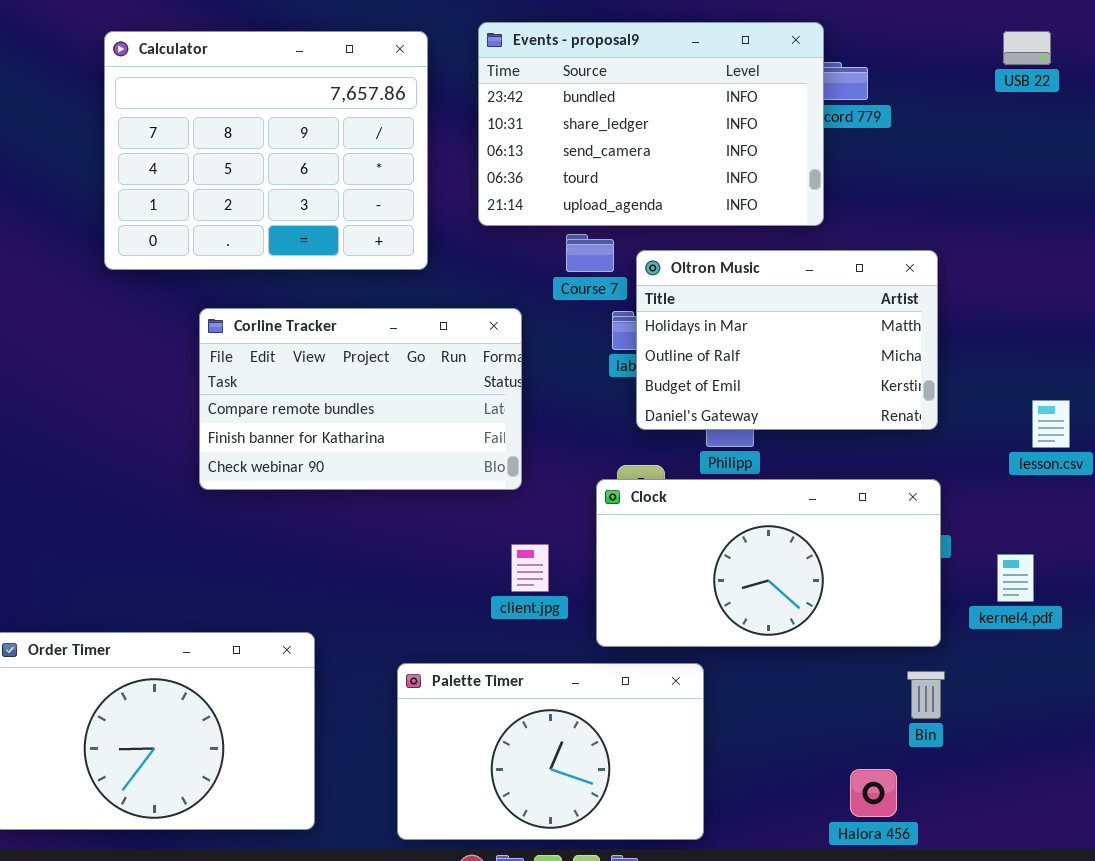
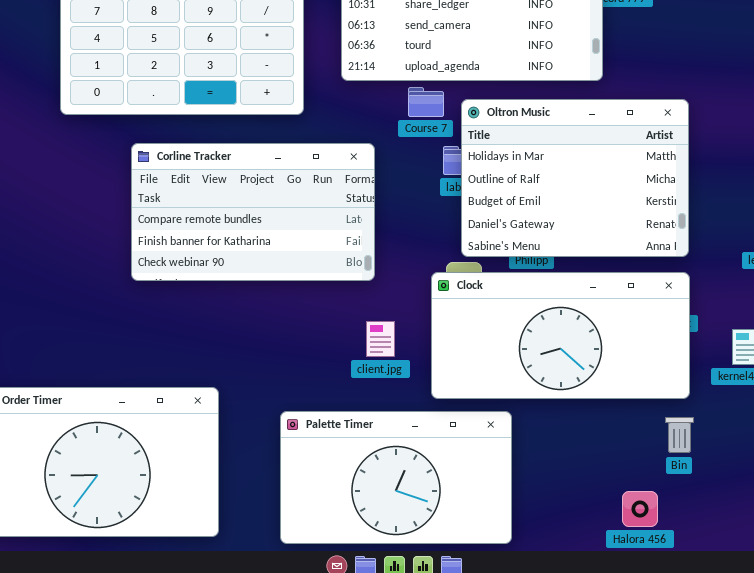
Oltron Music: [636,250,938,430] -> [461,99,689,257], resized

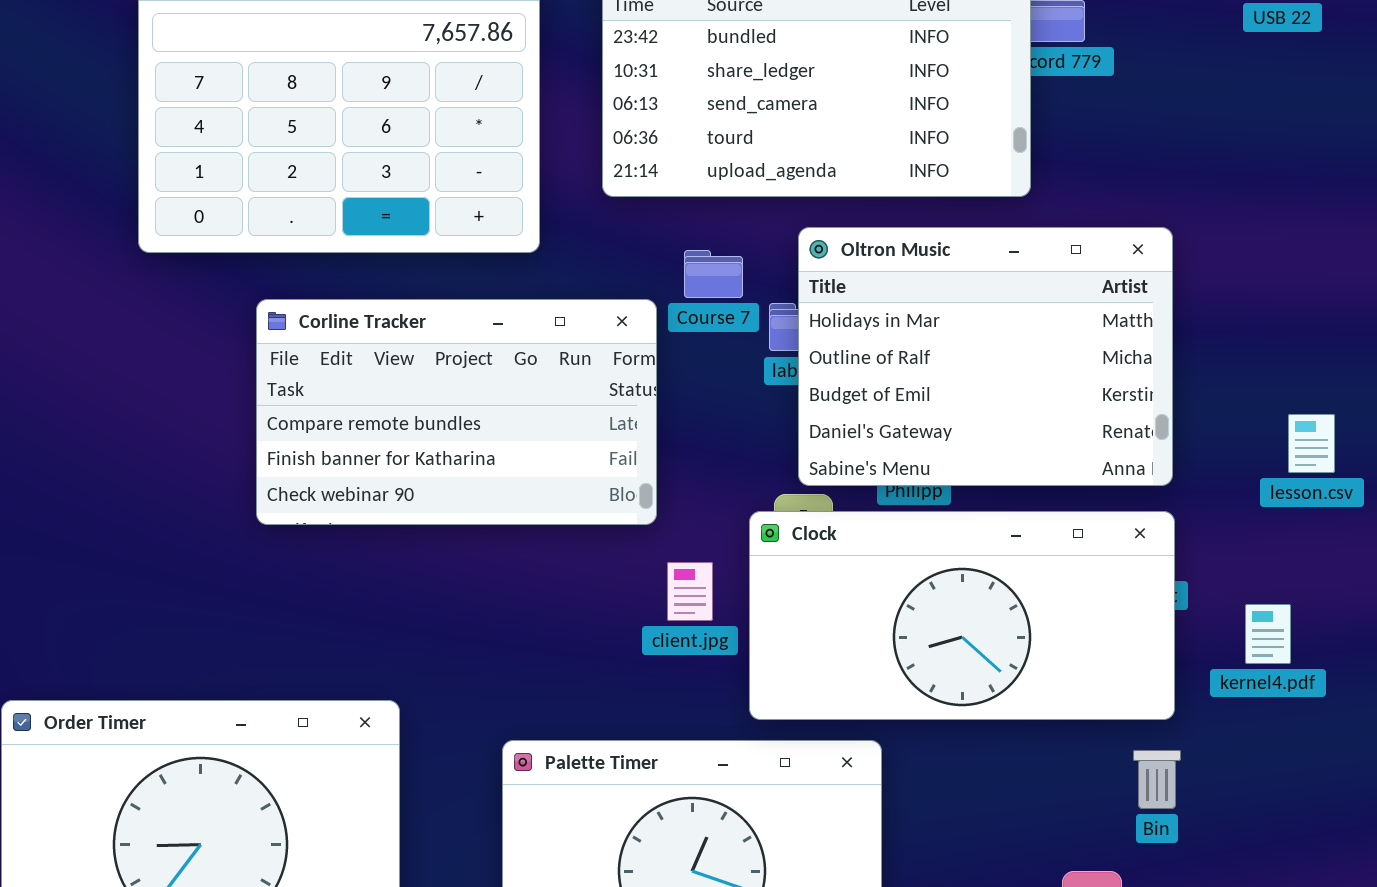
Course 7: [408,87,444,117] -> [684,250,743,298], moved
client.jpg: [366,321,395,357] -> [667,562,713,621], moved

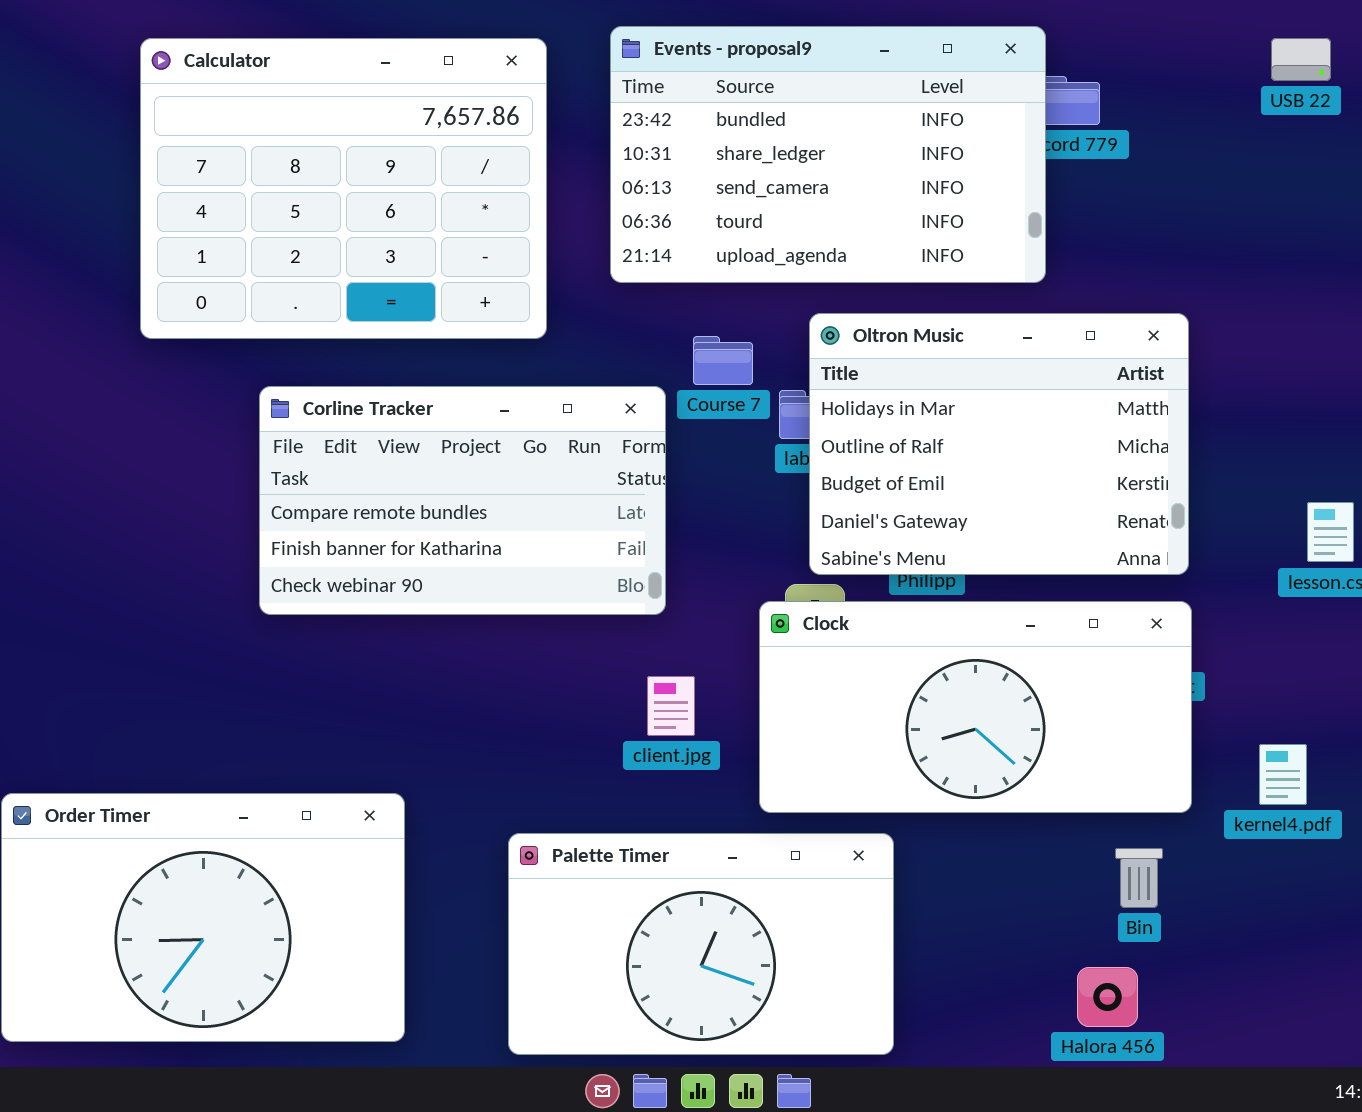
client.jpg: [667,562,713,621] -> [647,676,695,736], moved
kernel4.pdf: [1245,604,1291,664] -> [1259,744,1307,805], moved
Bin: [1133,750,1181,809] -> [1115,848,1163,908], moved

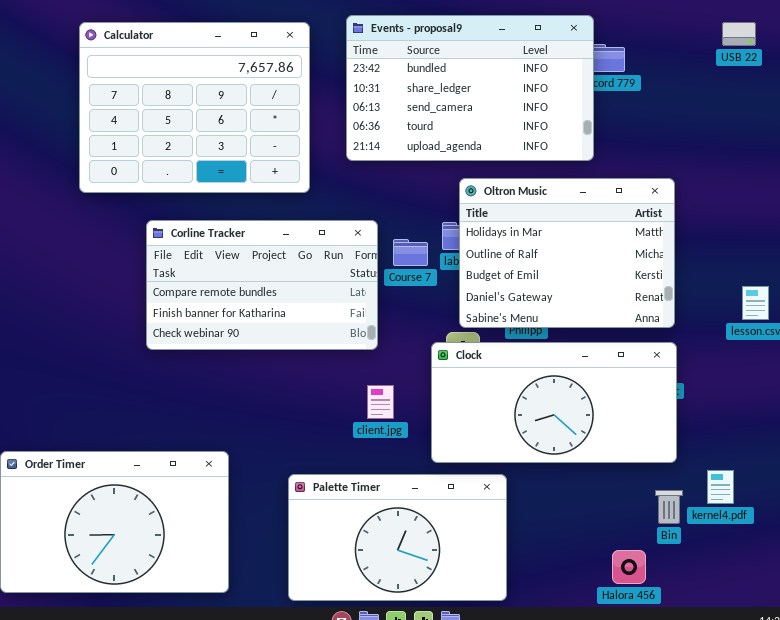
Course 7: [693,336,753,385] -> [393,239,428,266], moved
kernel4.pdf: [1259,744,1307,805] -> [707,470,734,504], moved
Bin: [1115,848,1163,908] -> [655,490,683,524], moved

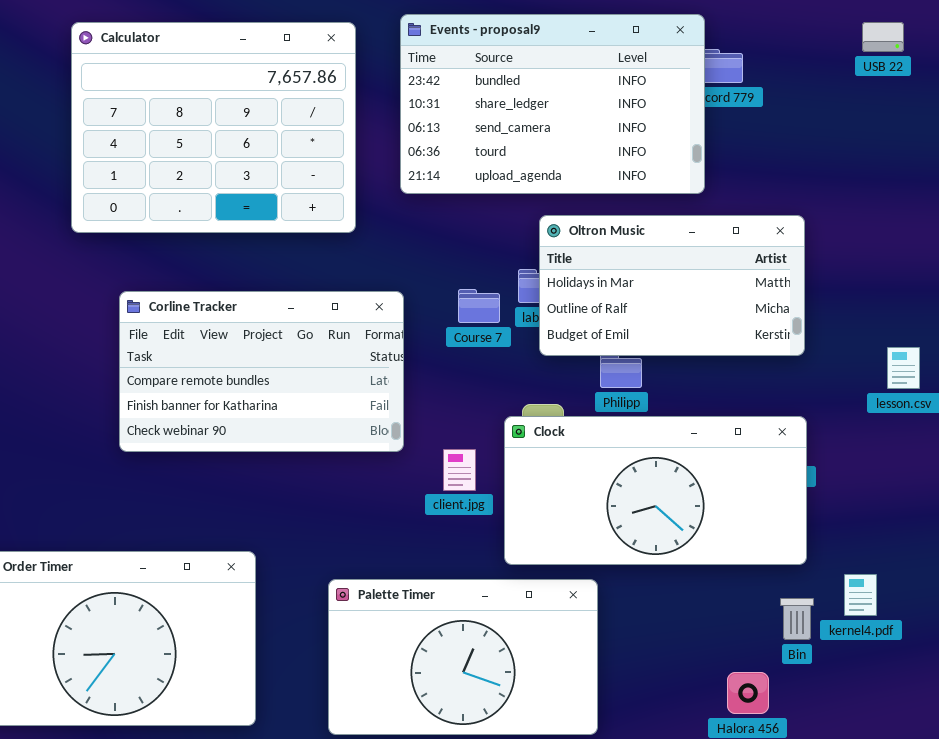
Oltron Music: [459,178,675,328] -> [539,215,805,356], resized
Corline Tracker: [146,220,378,350] -> [119,291,404,452], moved
client.jpg: [367,385,394,419] -> [443,449,476,491], moved

